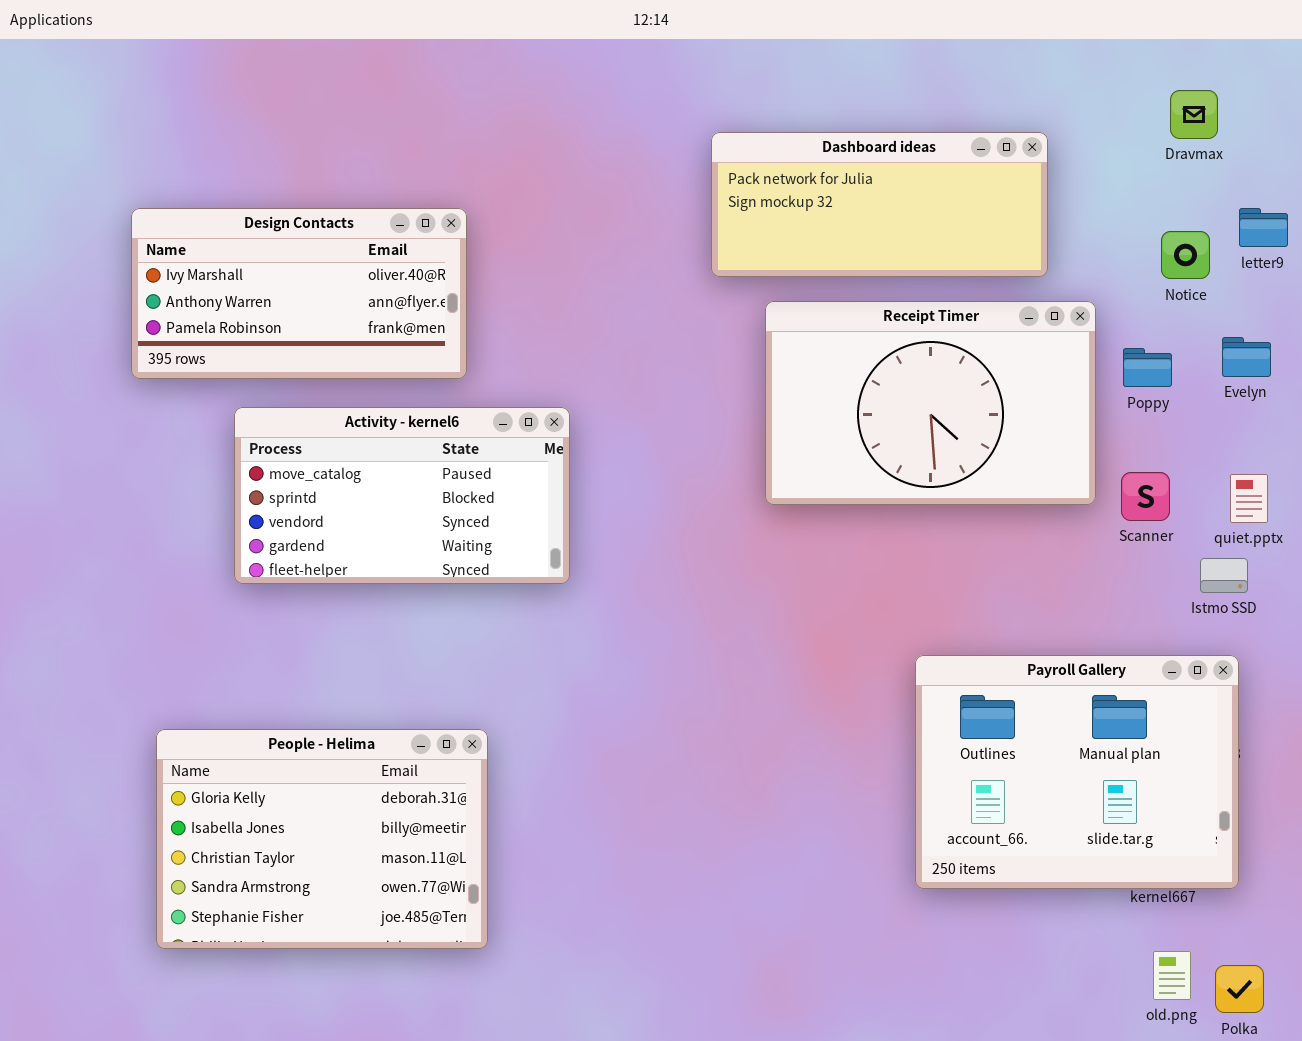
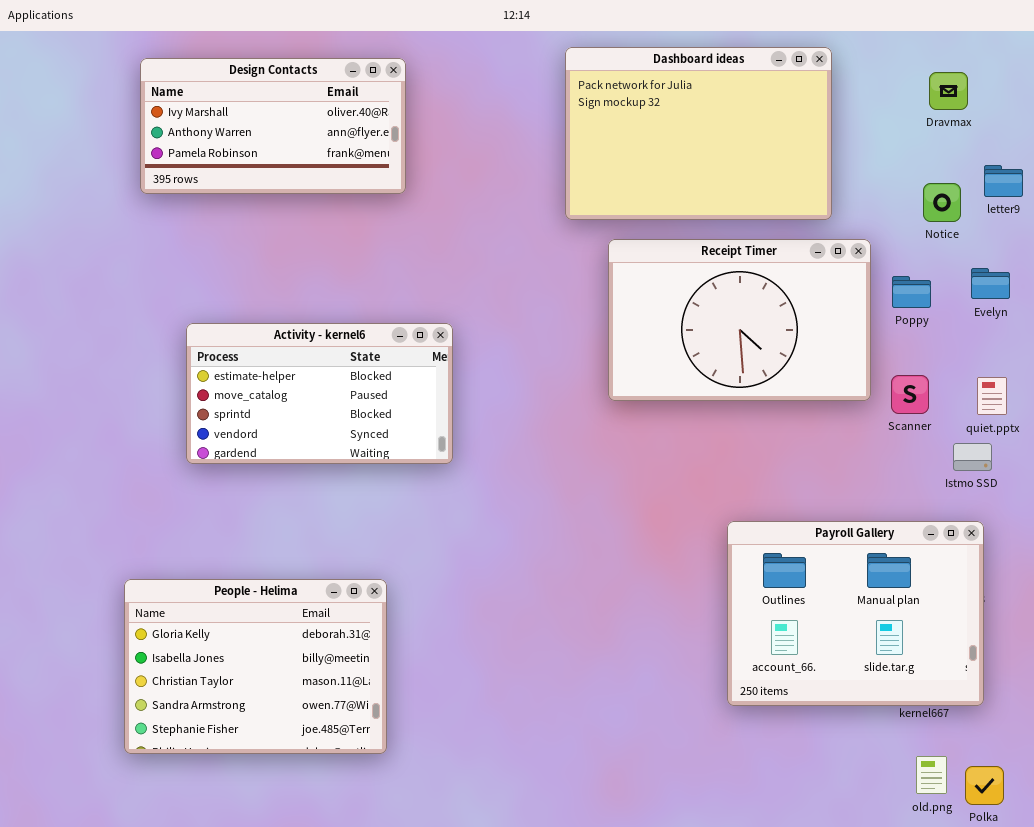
Dashboard ideas: [711,132,1048,277] -> [565,47,832,220], resized
Design Contacts: [131,208,467,379] -> [140,58,406,194], moved
Activity - kernel6: [234,407,570,584] -> [186,323,453,464], scrolled up 1 row

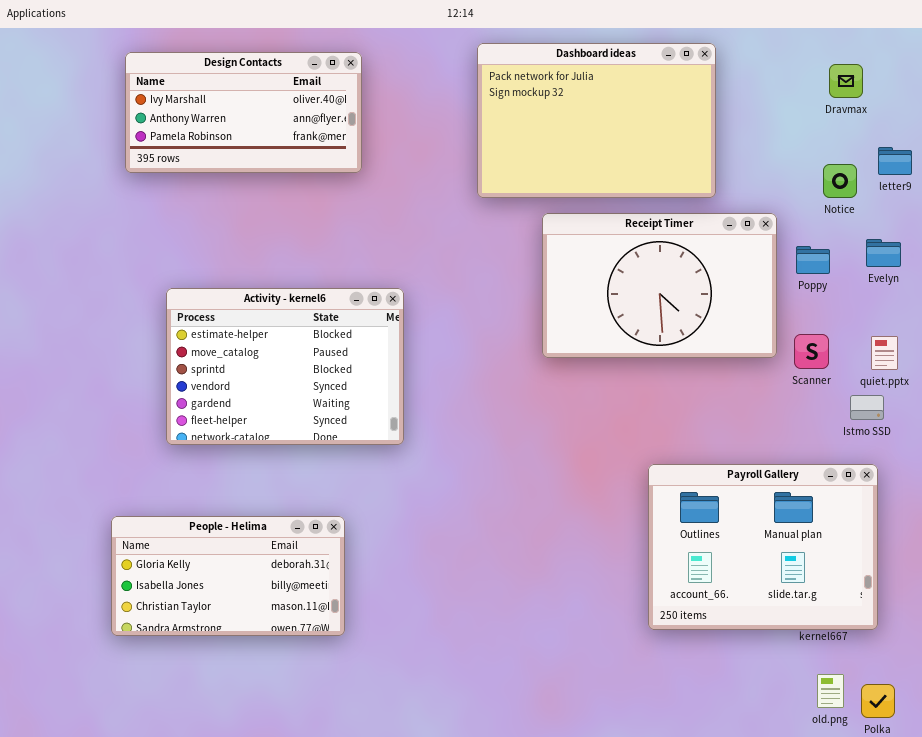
Dashboard ideas: [565,47,832,220] -> [477,43,716,198], moved
Activity - kernel6: [186,323,453,464] -> [166,288,404,445], resized
People - Helima: [124,579,387,754] -> [111,516,345,636], resized

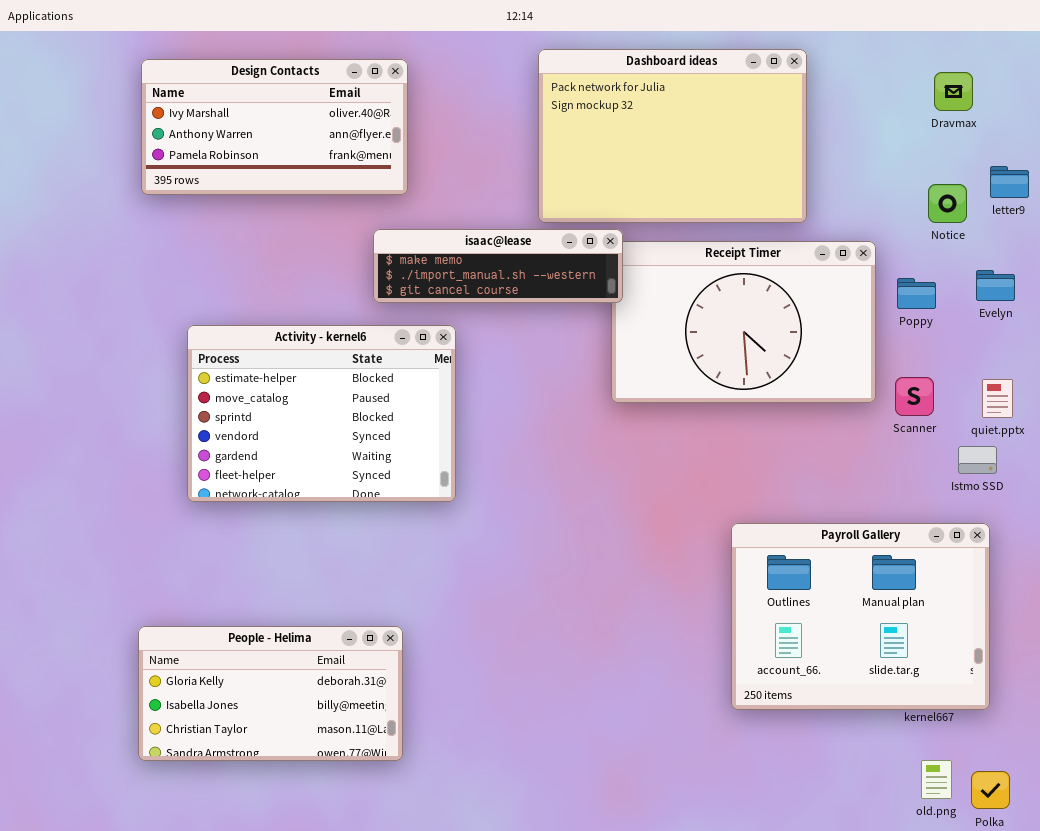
isaac@lease: none -> [373,229,623,303], opened
People - Helima: [111,516,345,636] -> [138,626,403,761], moved

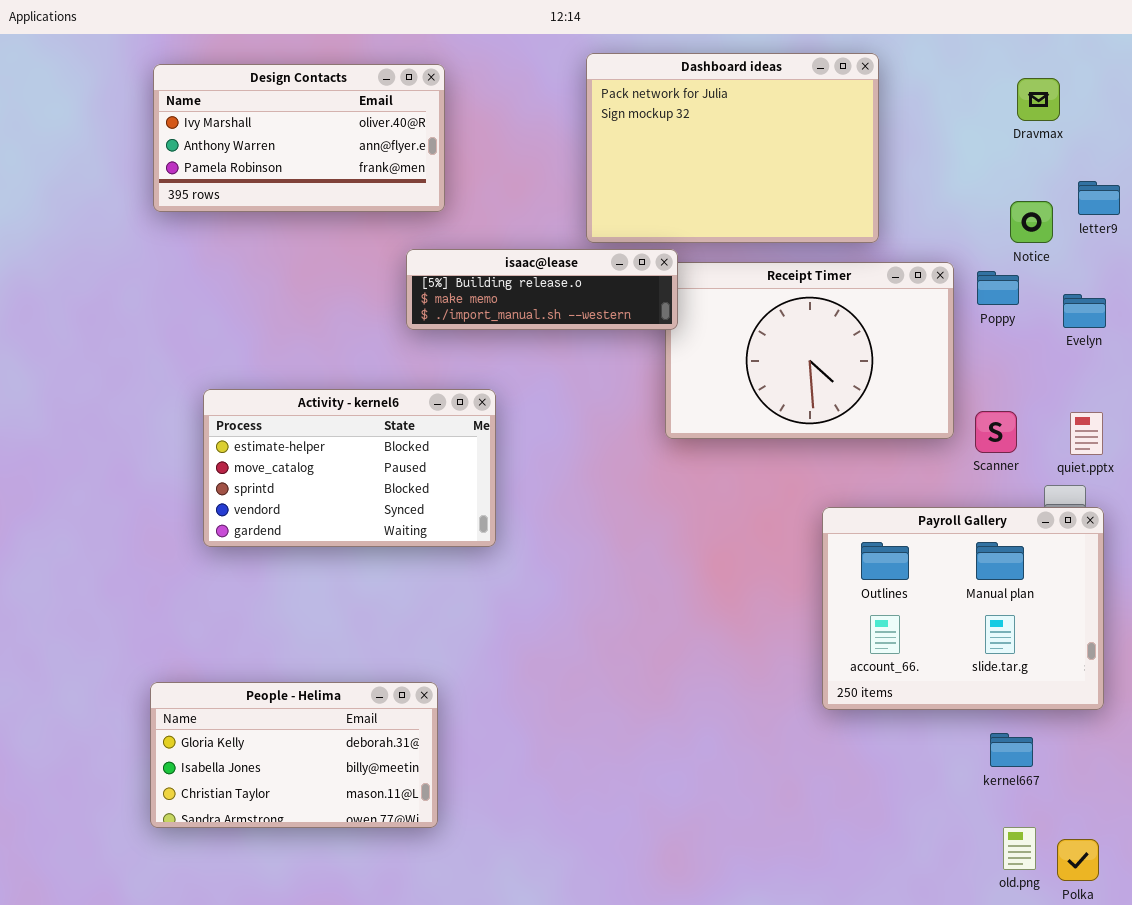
isaac@lease: [373,229,623,303] -> [406,249,678,330], scrolled up 1 row
Poppy: [897,278,936,309] -> [977,271,1019,305], moved
Activity - kernel6: [187,325,456,502] -> [203,389,496,547], resized
Payroll Gallery: [731,523,990,710] -> [822,507,1104,710], moved

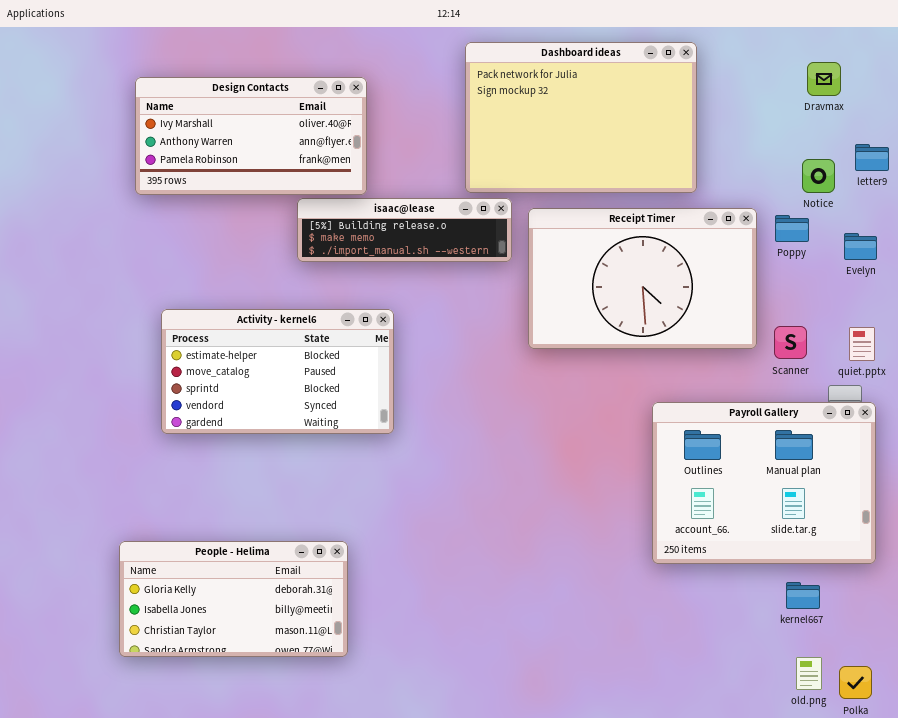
Design Contacts: [153,64,445,212] -> [135,77,367,195], moved
isaac@lease: [406,249,678,330] -> [297,198,512,262], moved

